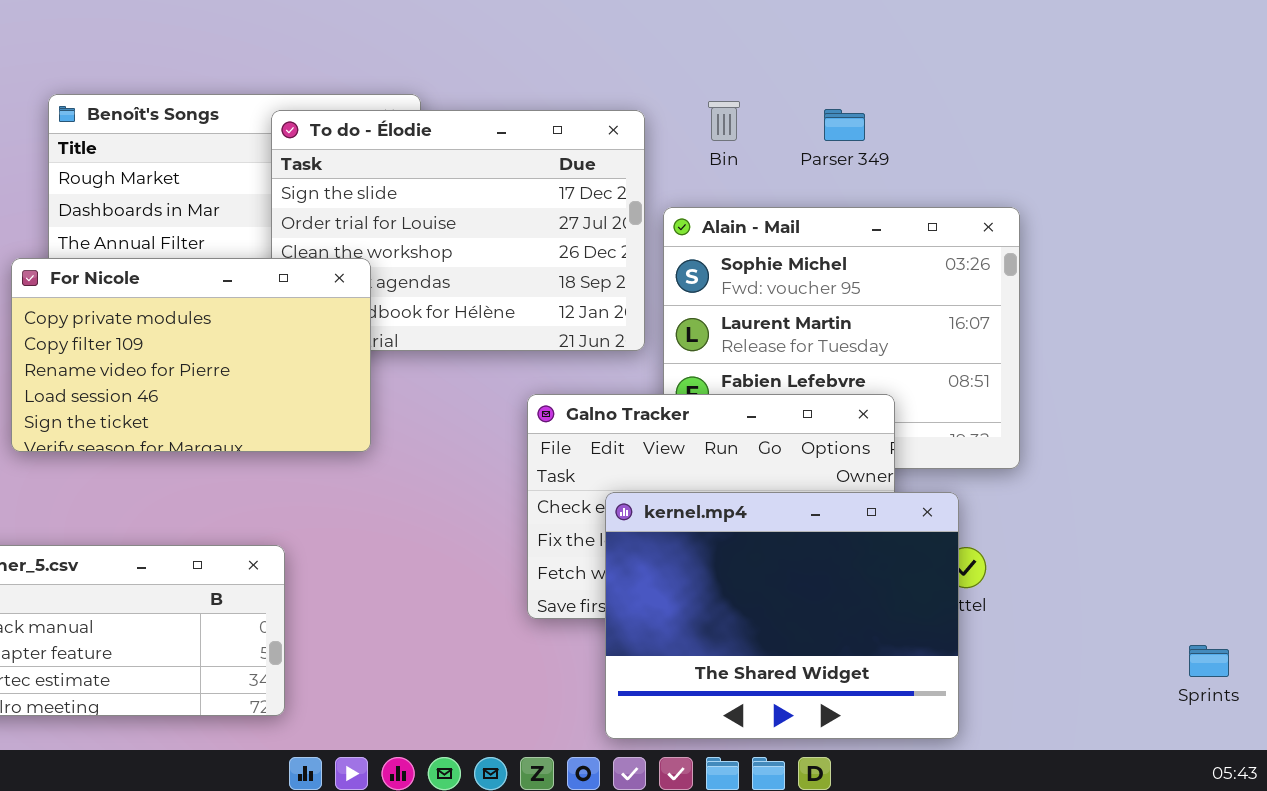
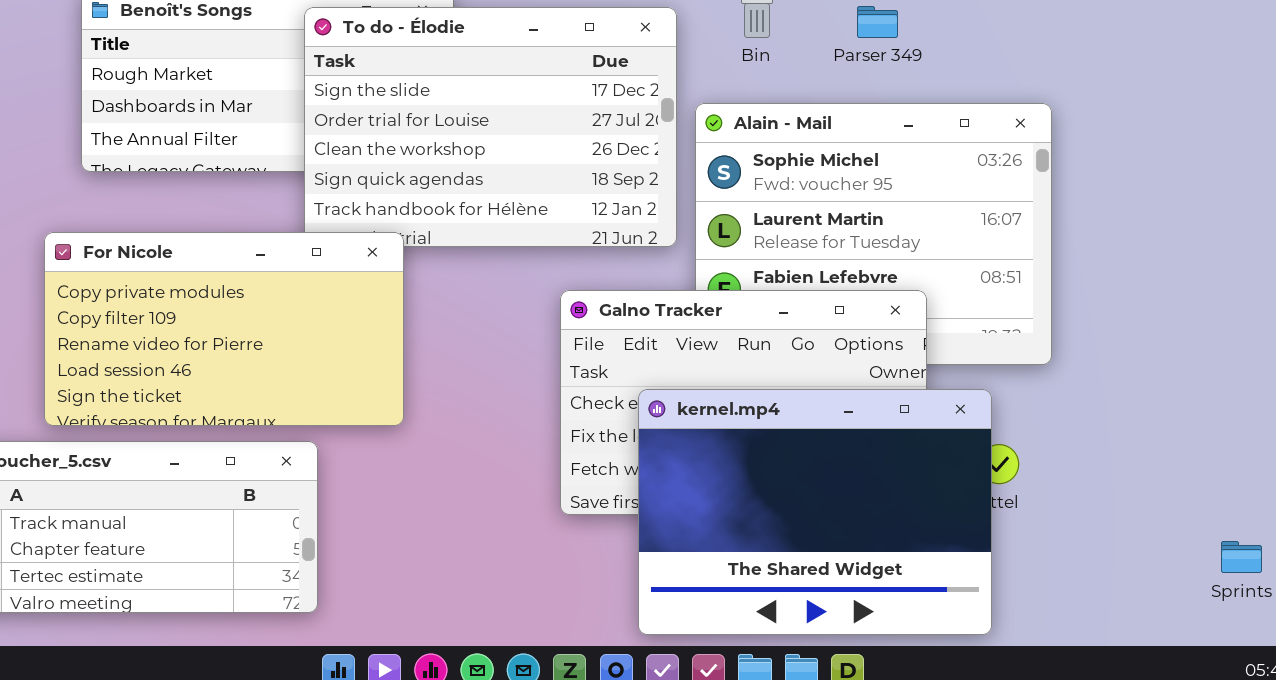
For Nicole: [11,258,371,452] -> [44,232,404,426], moved

